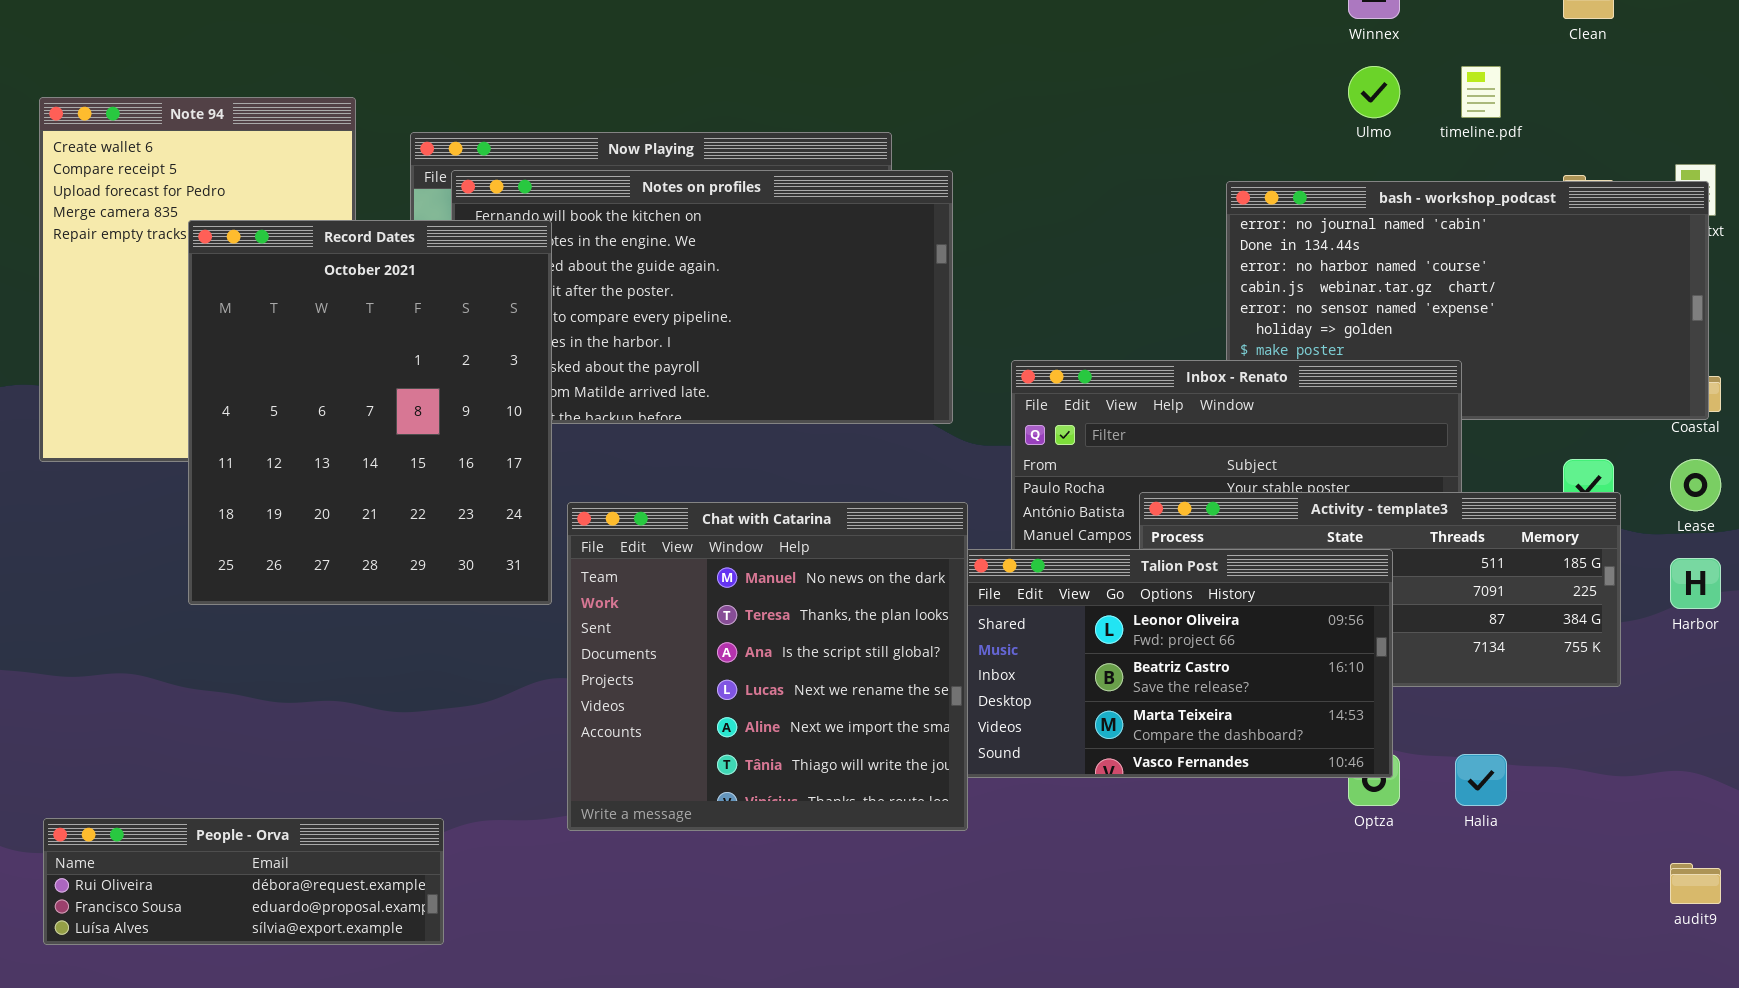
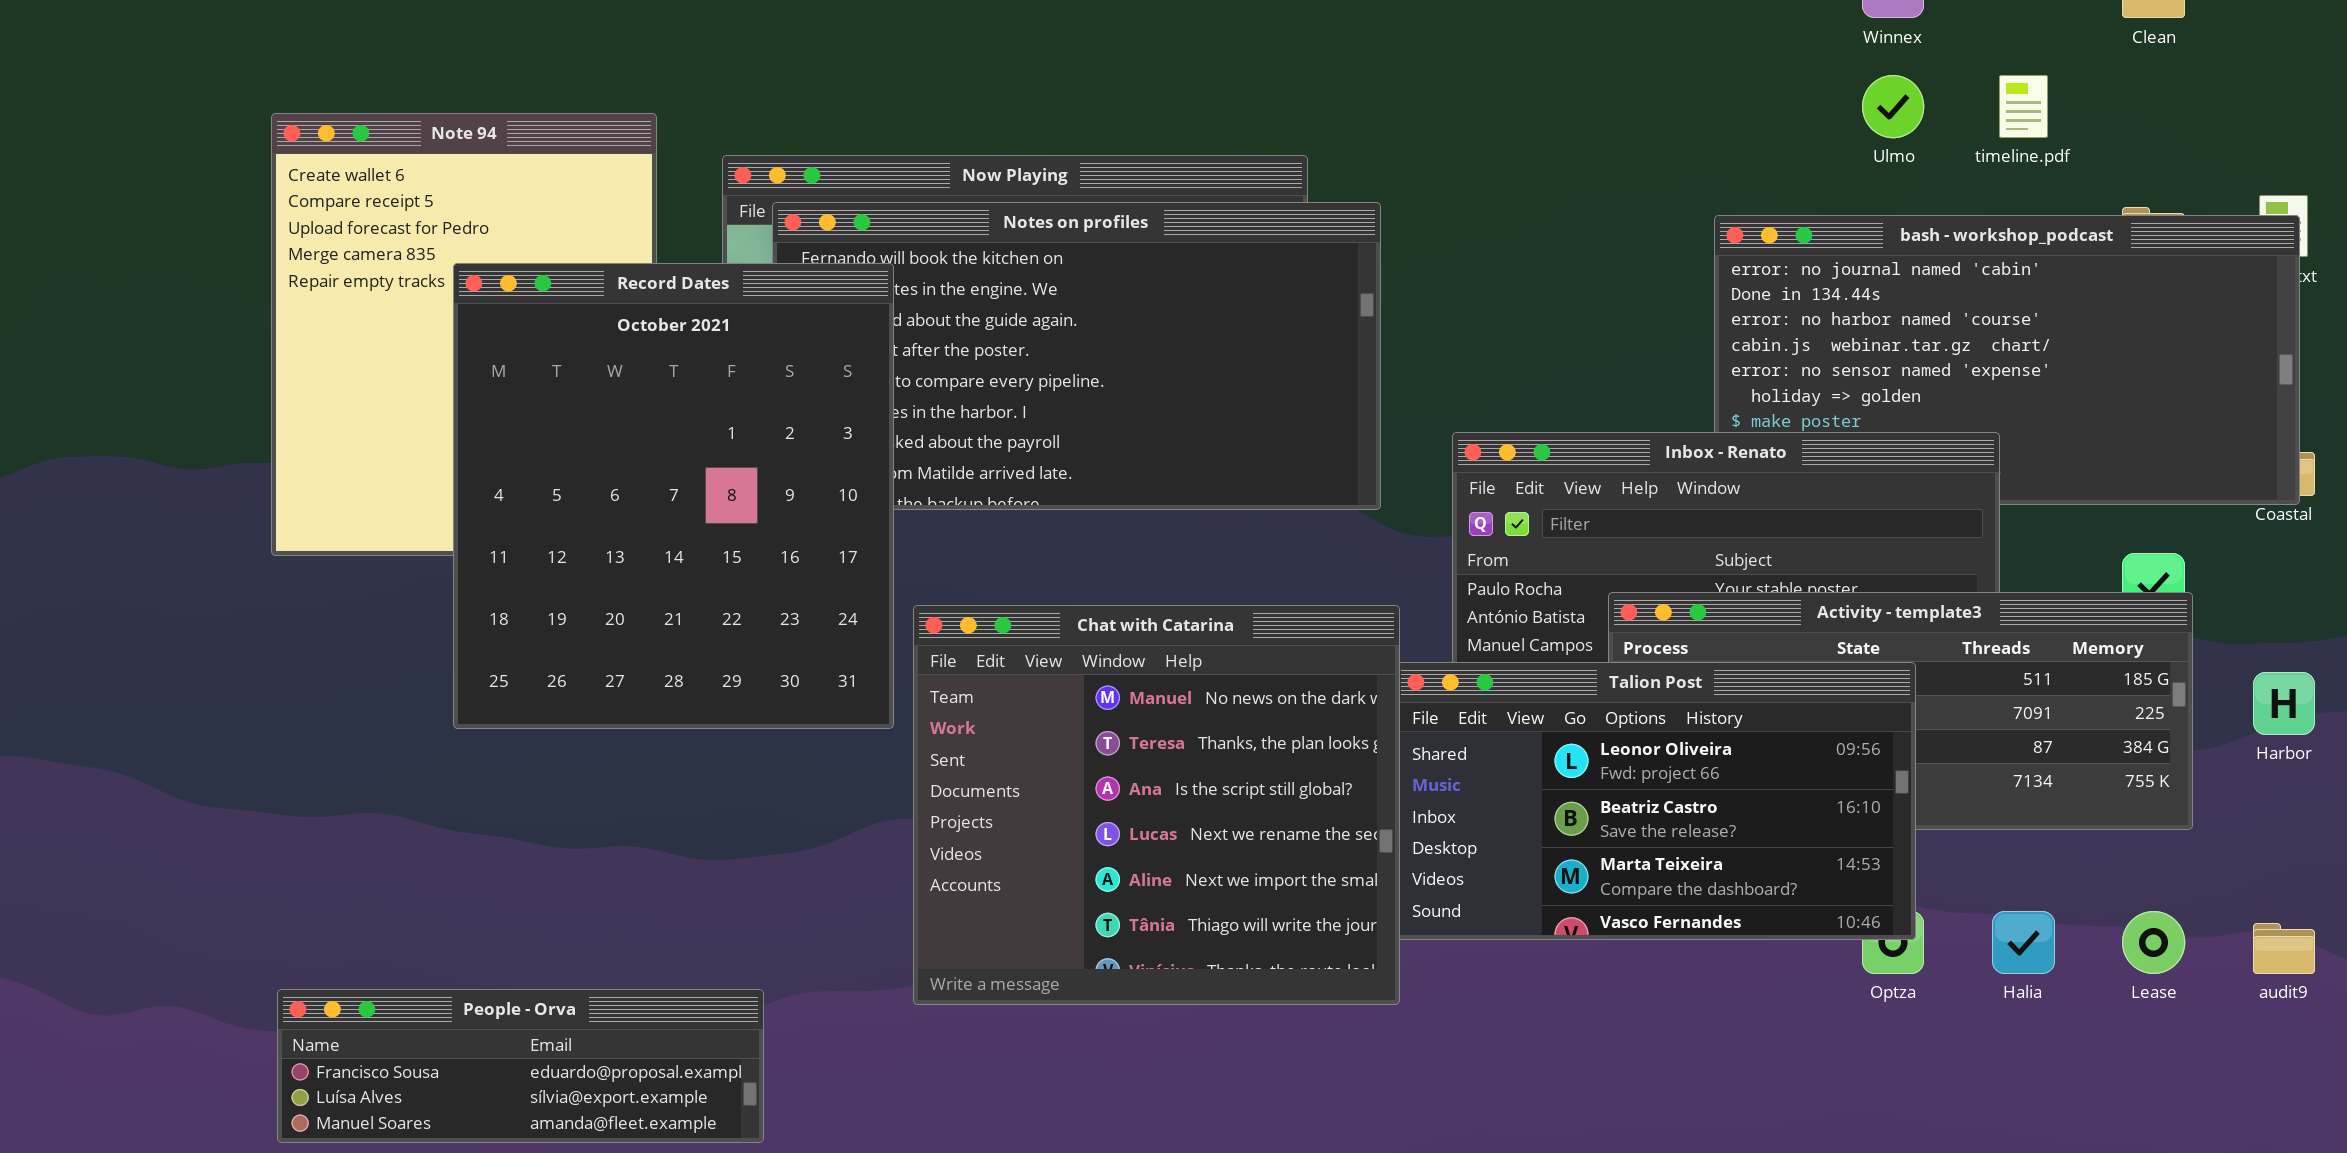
Lease: [1670,459,1721,511] -> [2122,911,2185,974], moved
People - Orva: [43,818,444,945] -> [277,989,764,1143], scrolled down 1 row
audit9: [1670,863,1721,904] -> [2253,923,2315,974], moved

